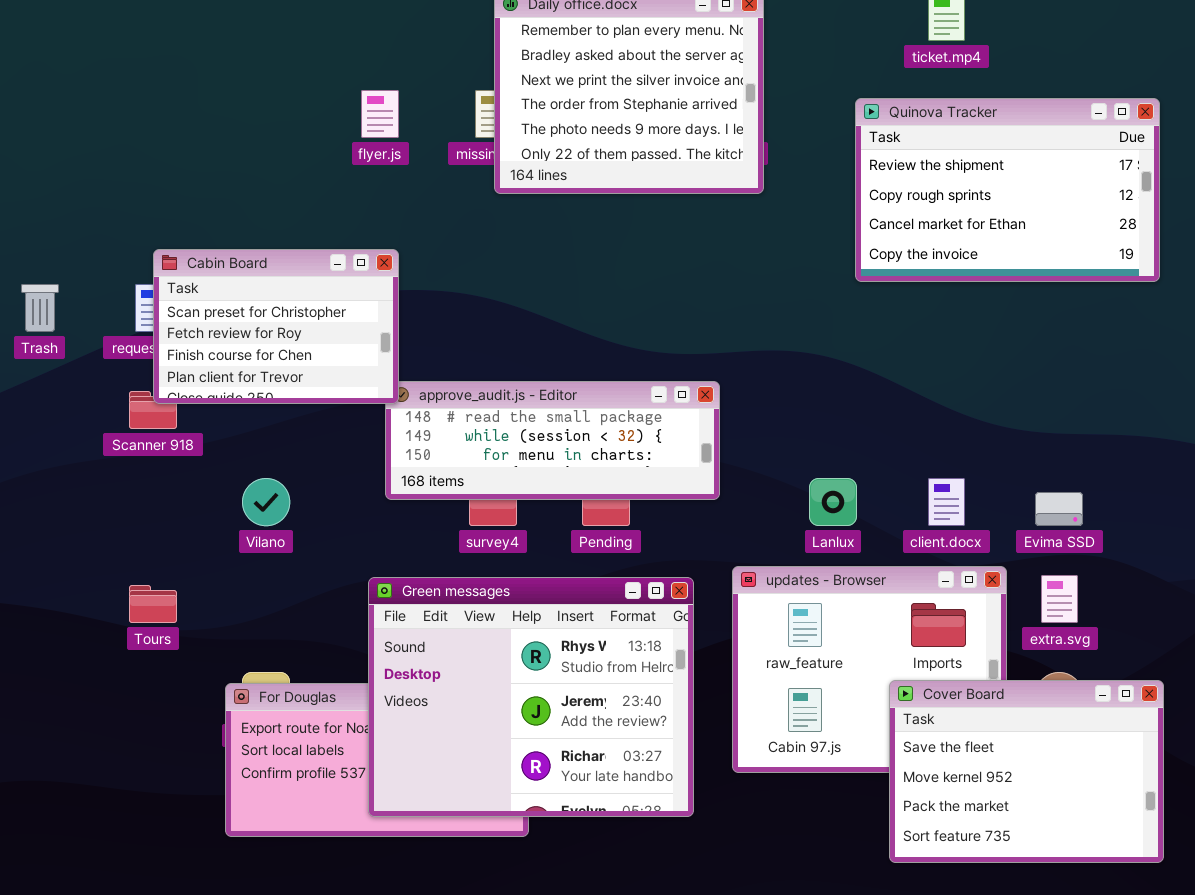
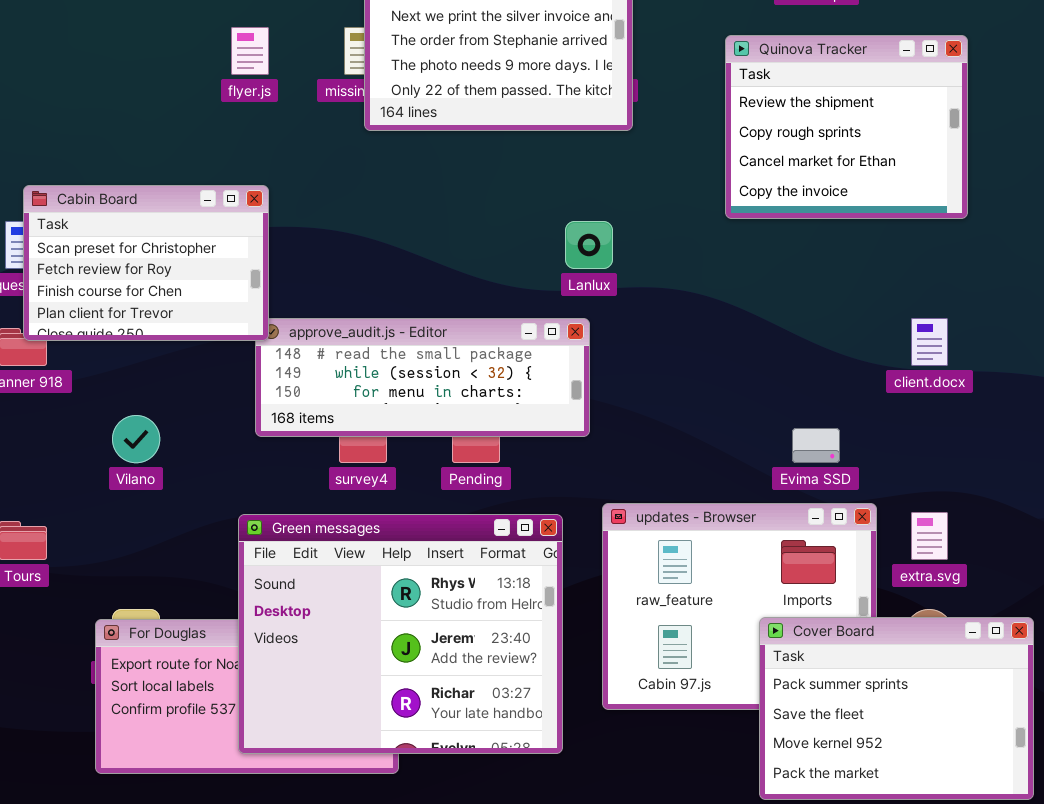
Quinova Tracker: [855,98,1160,282] -> [725,35,968,219], resized
Lanlux: [809,478,857,526] -> [565,221,613,269], moved
client.docx: [928,478,965,526] -> [911,318,948,366], moved
Evima SSD: [1035,492,1083,526] -> [792,428,840,463], moved
Cover Board: [889,680,1164,863] -> [759,617,1034,800], scrolled up 1 row

